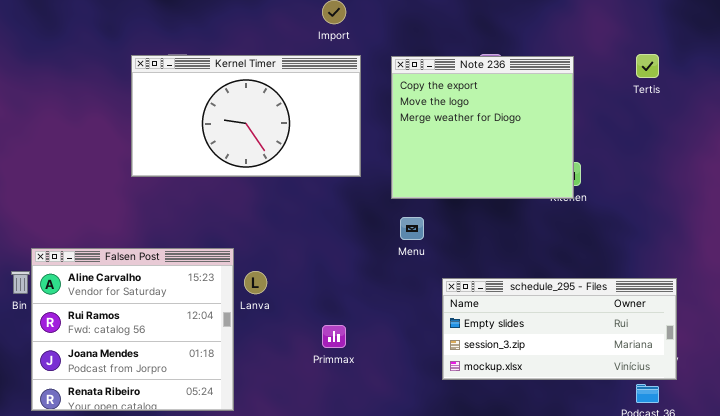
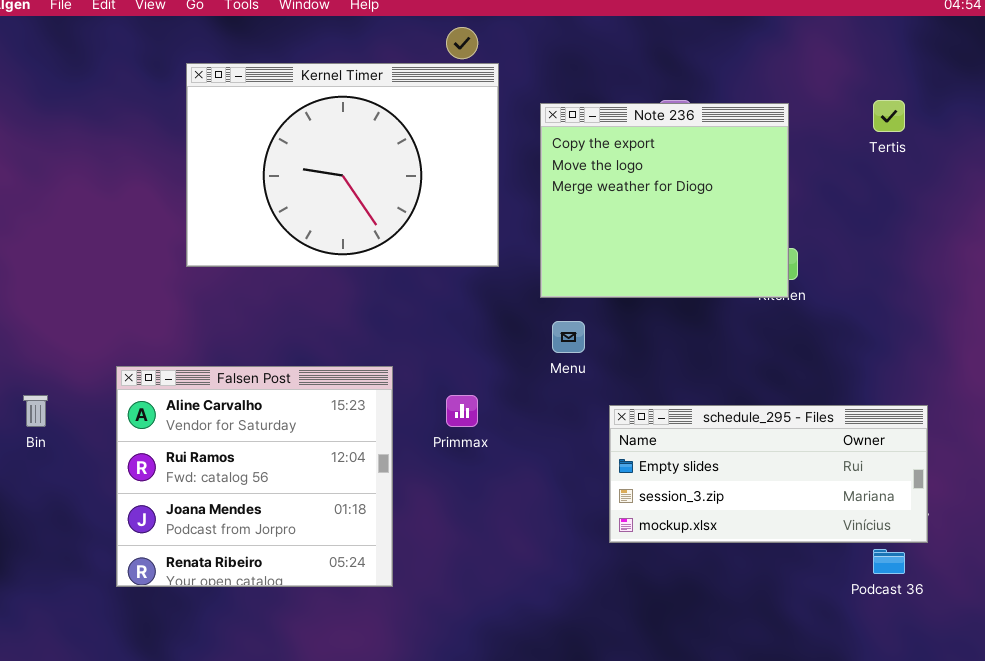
Kernel Timer: [131,55,361,177] -> [186,63,499,267], resized
Falsen Post: [31,248,234,411] -> [116,366,393,587], moved
Primmax: [322,325,346,348] -> [446,395,478,427], moved

